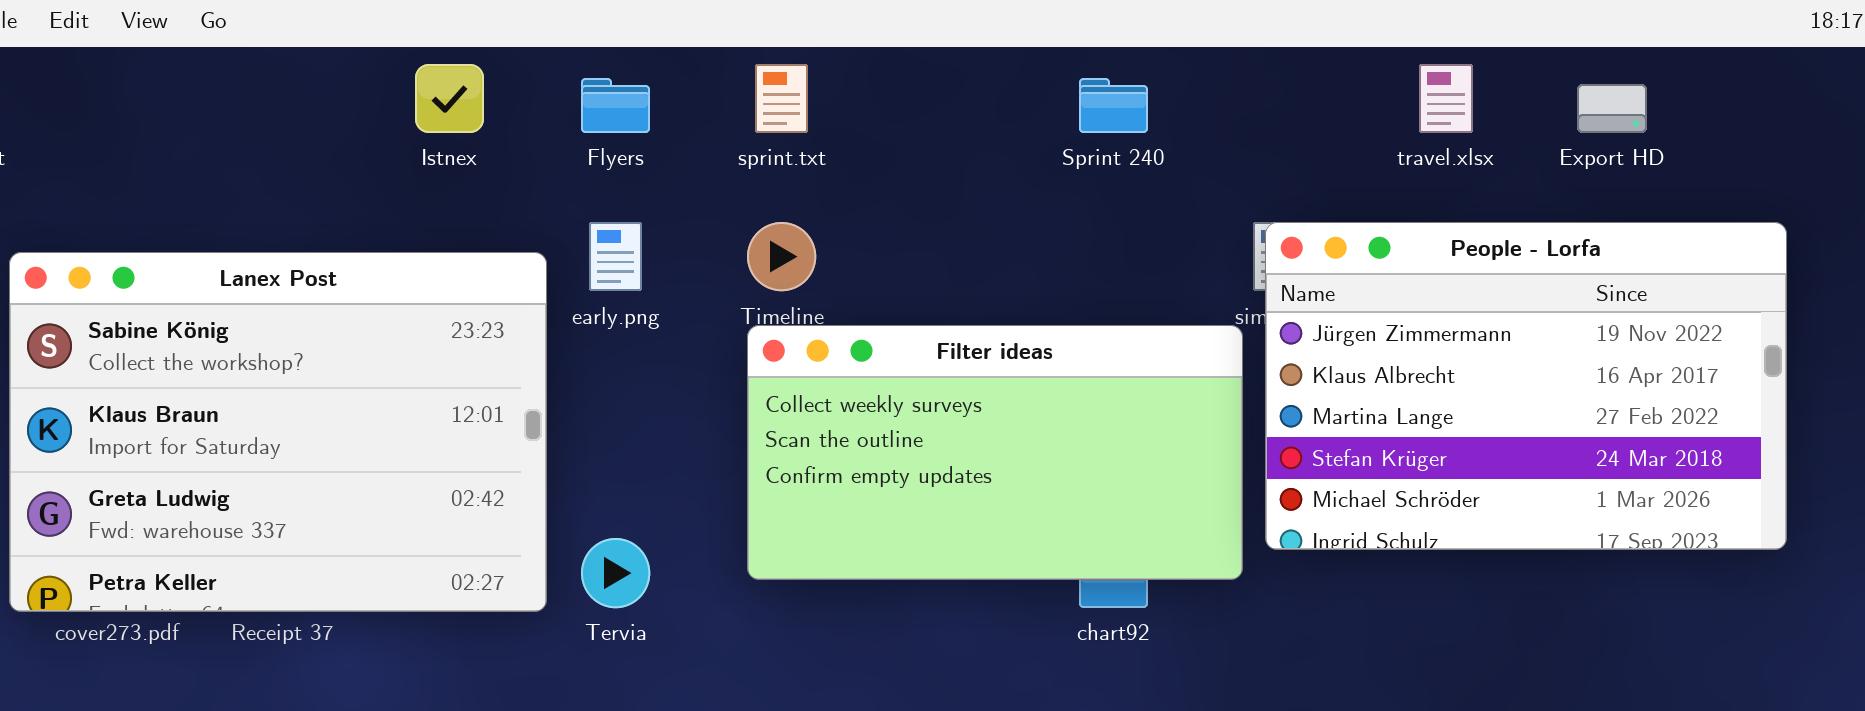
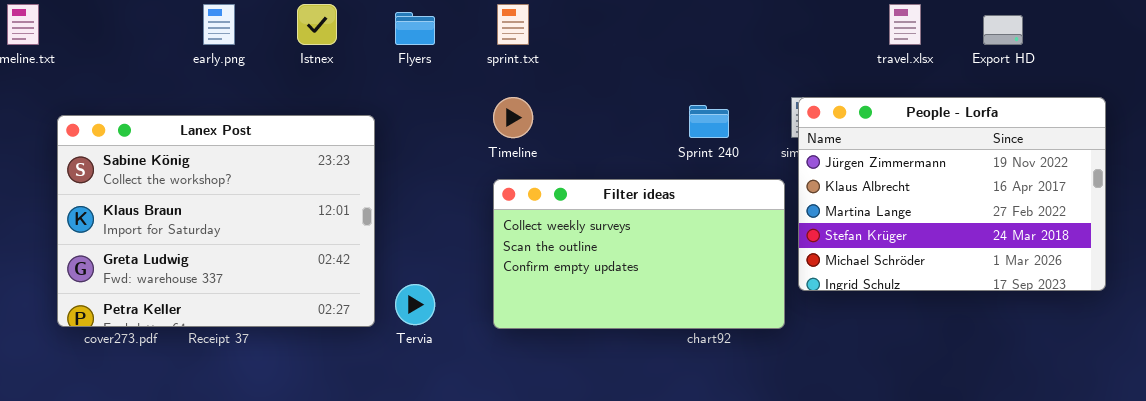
Sprint 240: [1079,78,1148,133] -> [689,105,729,138], moved
early.png: [589,222,642,291] -> [203,4,235,45], moved
Filter ideas: [747,325,1243,580] -> [493,179,785,329], moved

